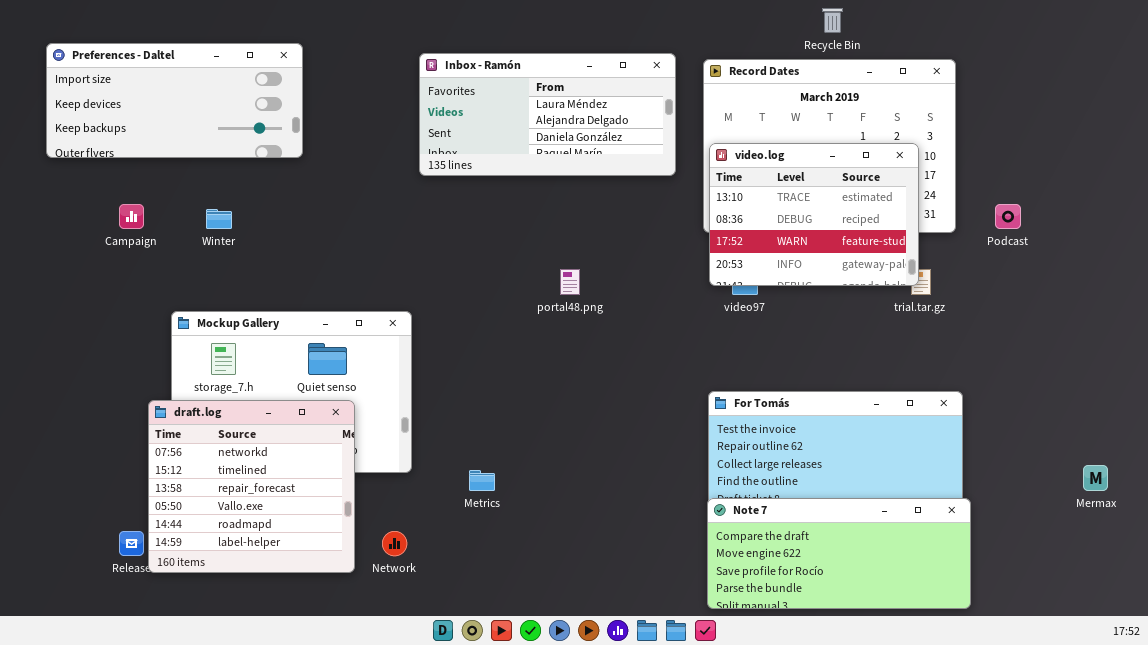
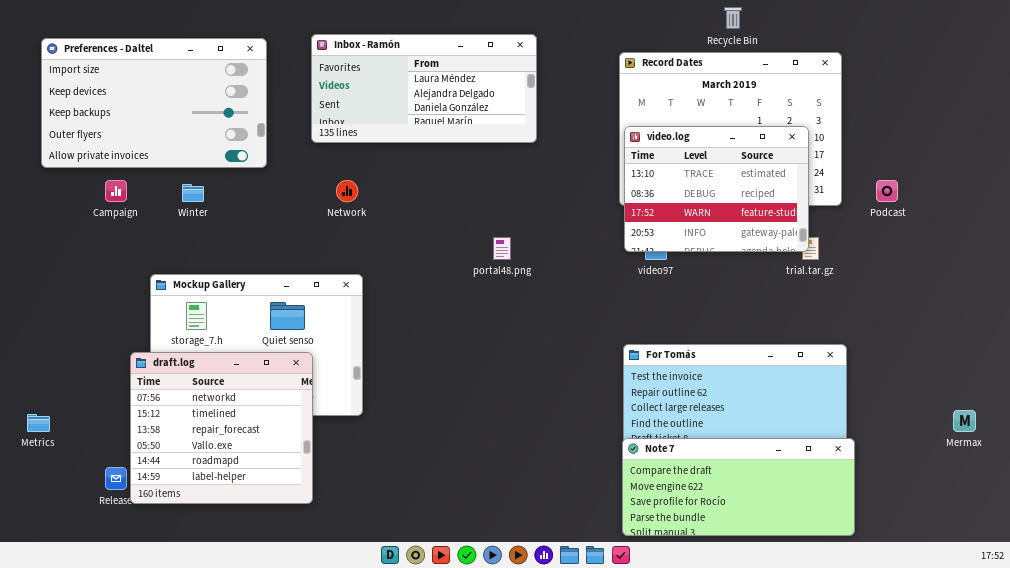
Preferences - Daltel: [46,43,303,158] -> [41,38,267,168], resized
Inbox - Ramón: [419,53,676,176] -> [311,34,537,143], moved
Metrics: [469,470,495,491] -> [27,414,50,432], moved
Network: [382,531,407,556] -> [336,180,358,202], moved

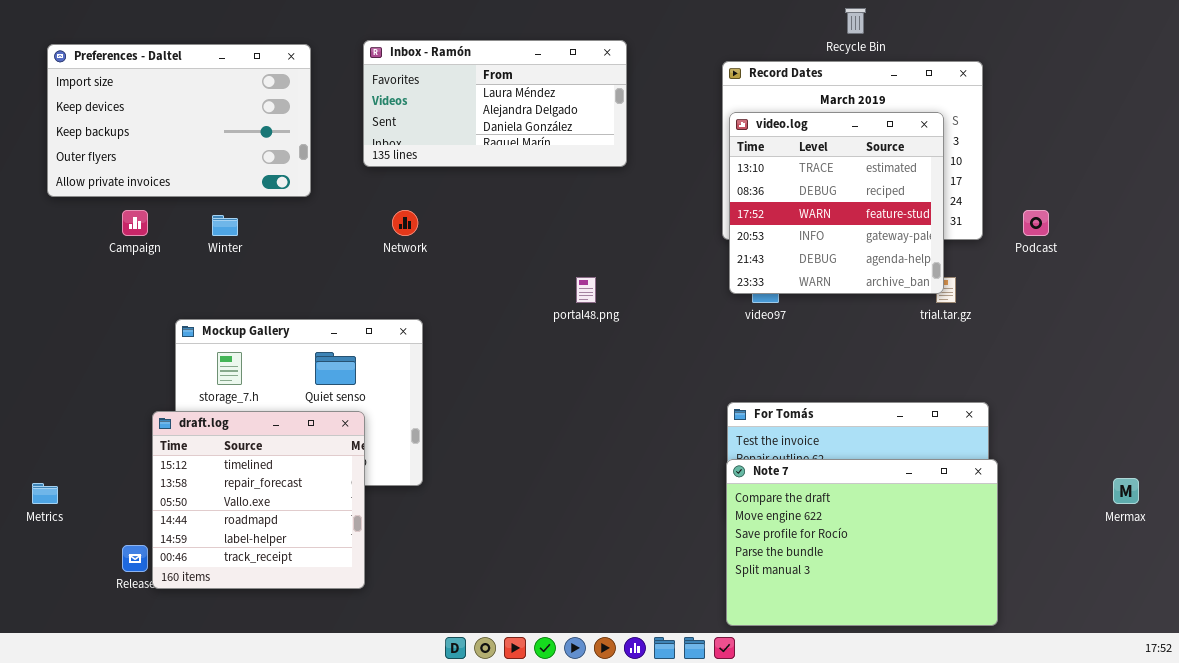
video.log: [624,126,809,252] -> [729,112,944,294], resized
draft.log: [130,352,313,504] -> [152,411,365,589], scrolled down 1 row
Note 7: [622,438,855,536] -> [726,459,998,626], resized

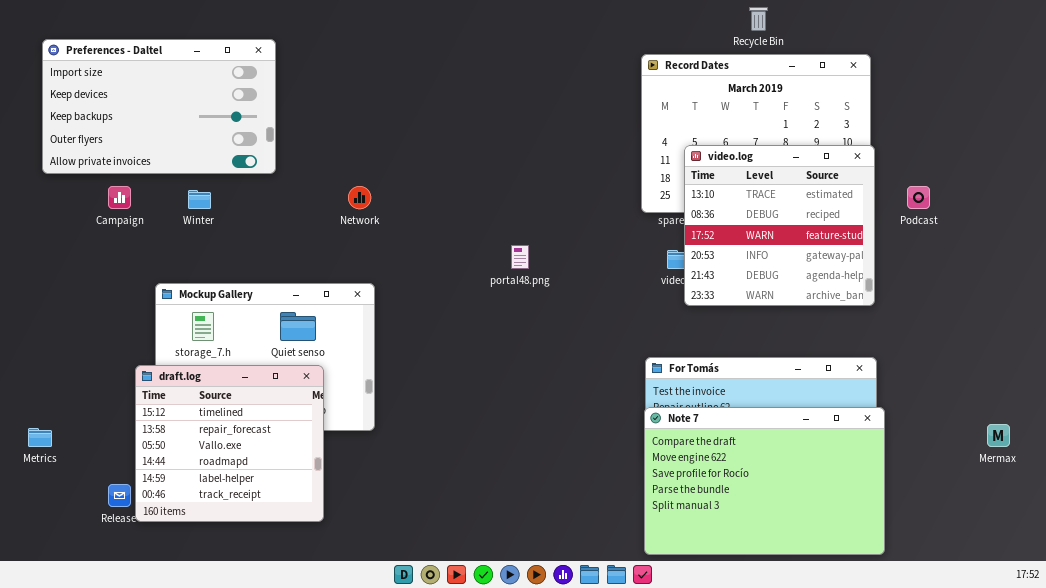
Inbox - Ramón: [363,40,627,167] -> none, closed
video.log: [729,112,944,294] -> [684,145,875,306], moved

